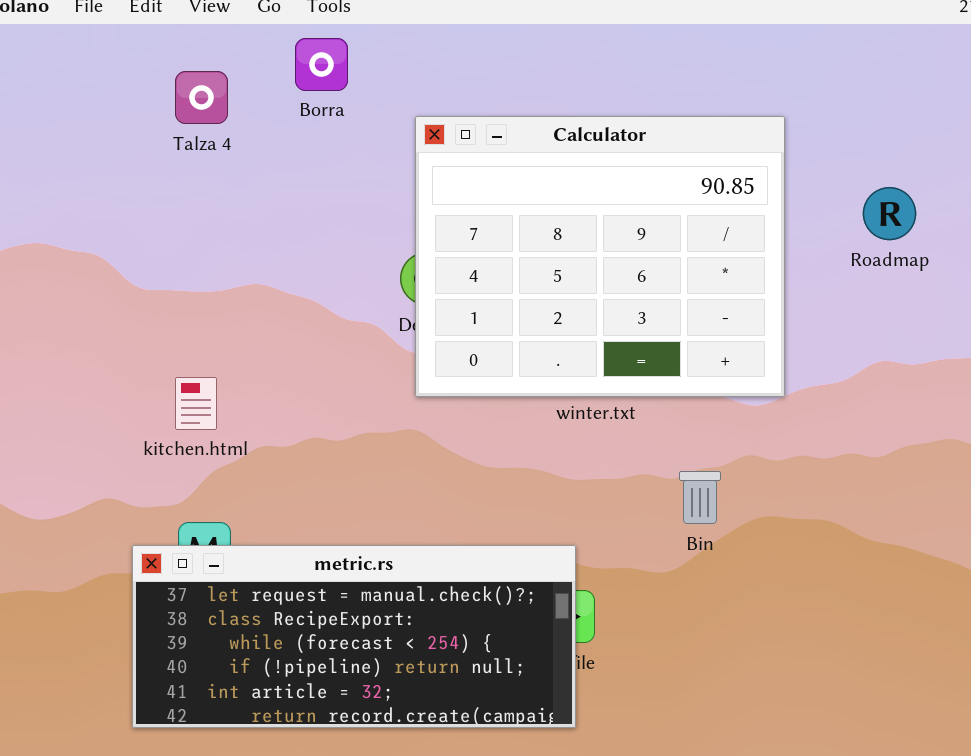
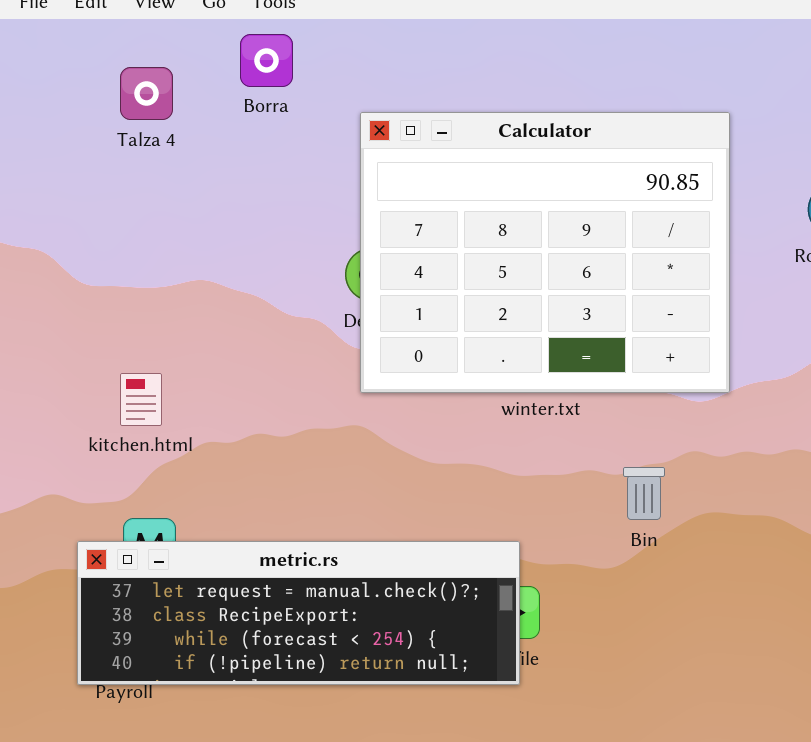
metric.rs: [132,545,576,728] -> [77,541,520,685], resized

